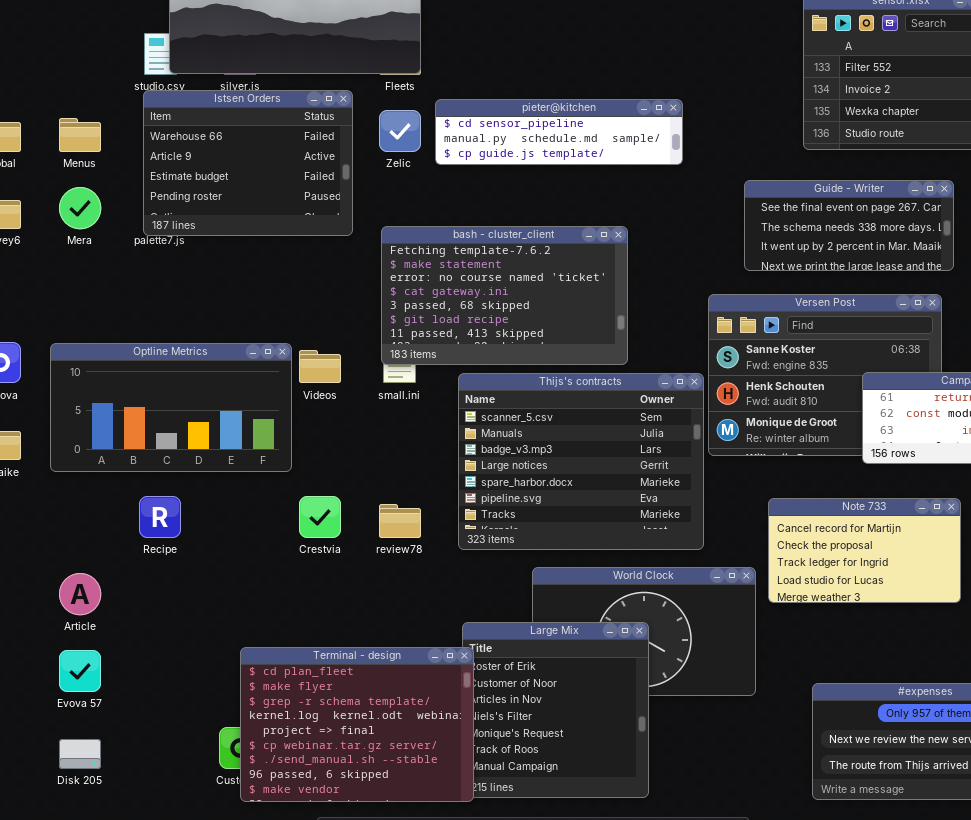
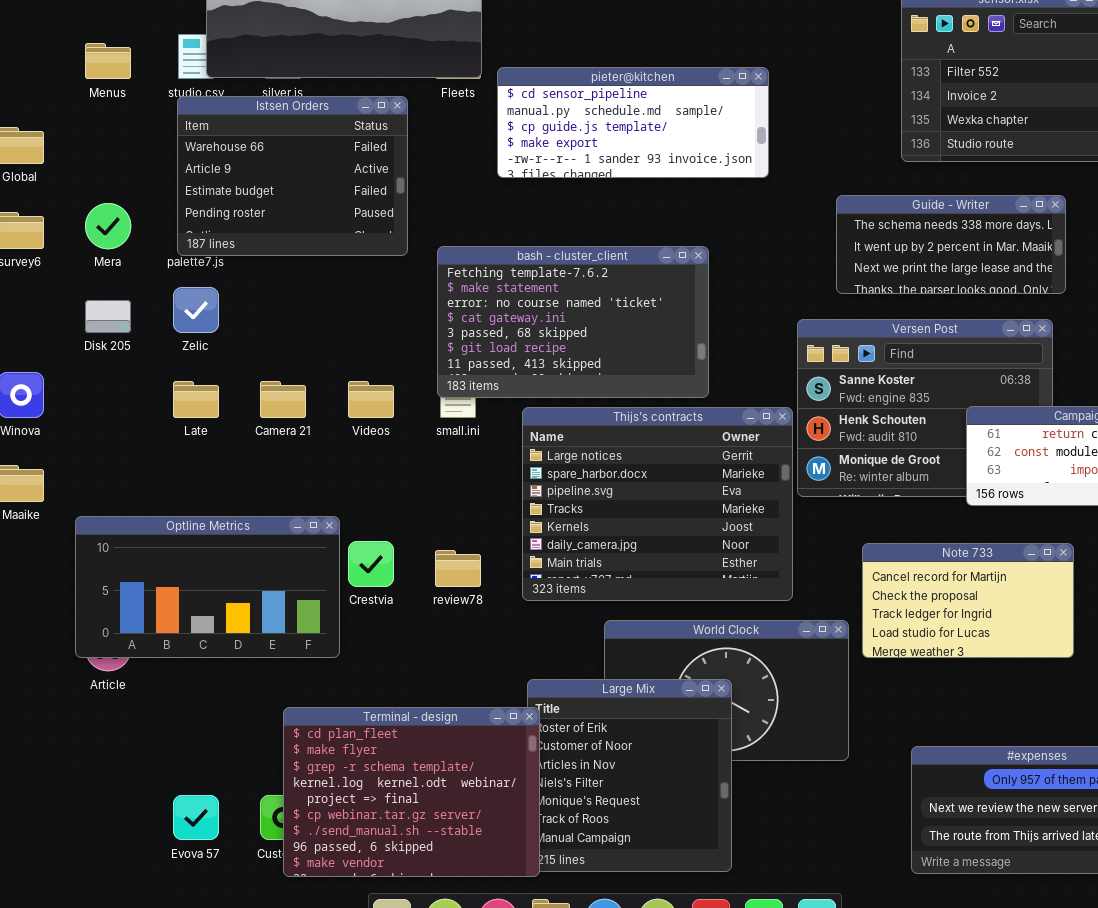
pieter@kitchen: [435,99,683,165] -> [497,67,769,178], resized
Zelic: [379,110,421,152] -> [173,287,219,333], moved
Menus: [59,118,101,152] -> [85,43,131,79], moved
Guide - Writer: [744,180,954,271] -> [836,195,1066,294], scrolled down 1 row
Optline Metrics: [50,343,292,472] -> [75,516,340,658], moved
Thijs's contracts: [458,373,704,550] -> [522,407,793,601], scrolled down 3 rows
Evova 57: [59,650,101,692] -> [173,795,219,840], moved
Disk 205: [59,739,101,769] -> [85,300,131,333], moved

